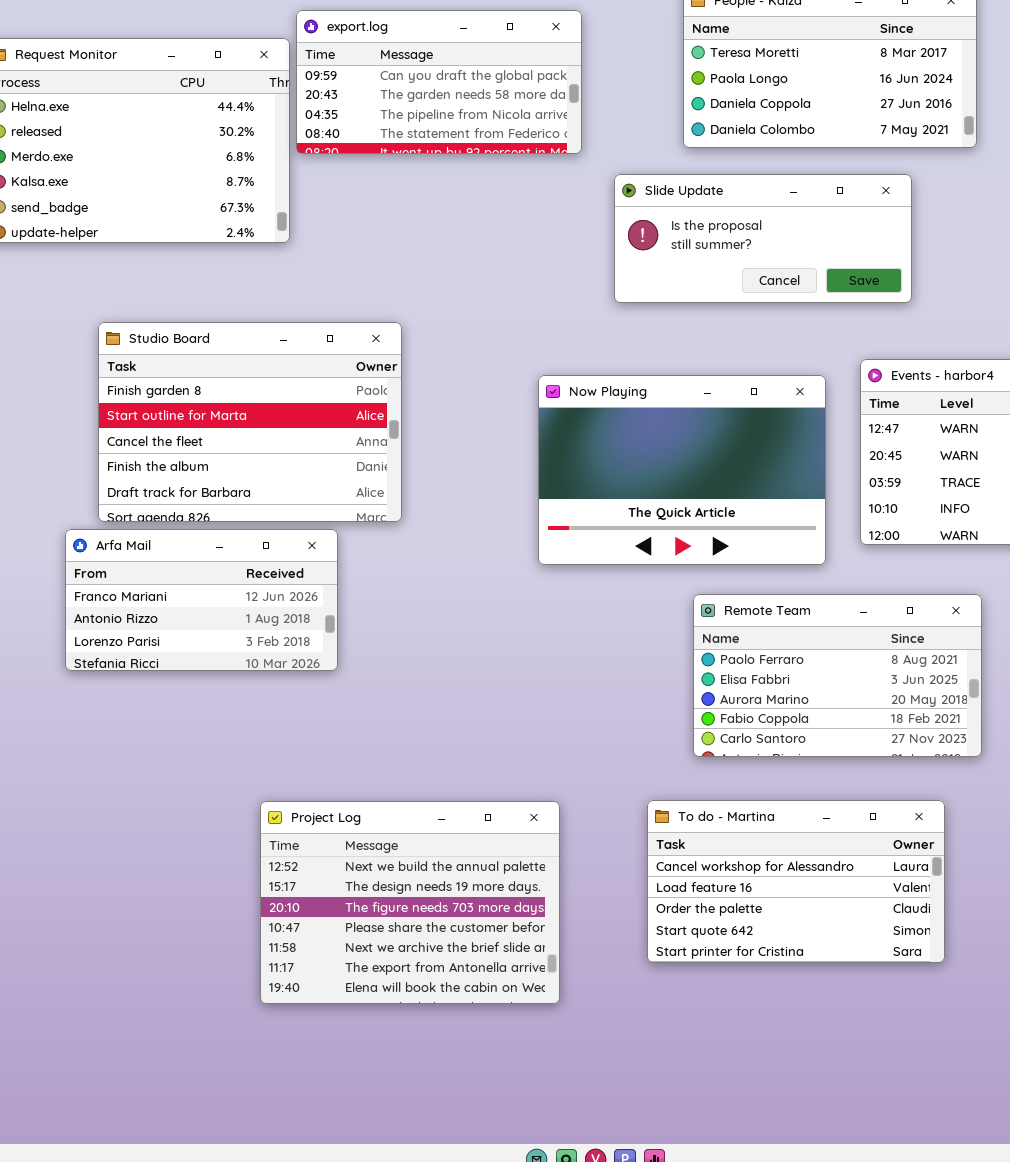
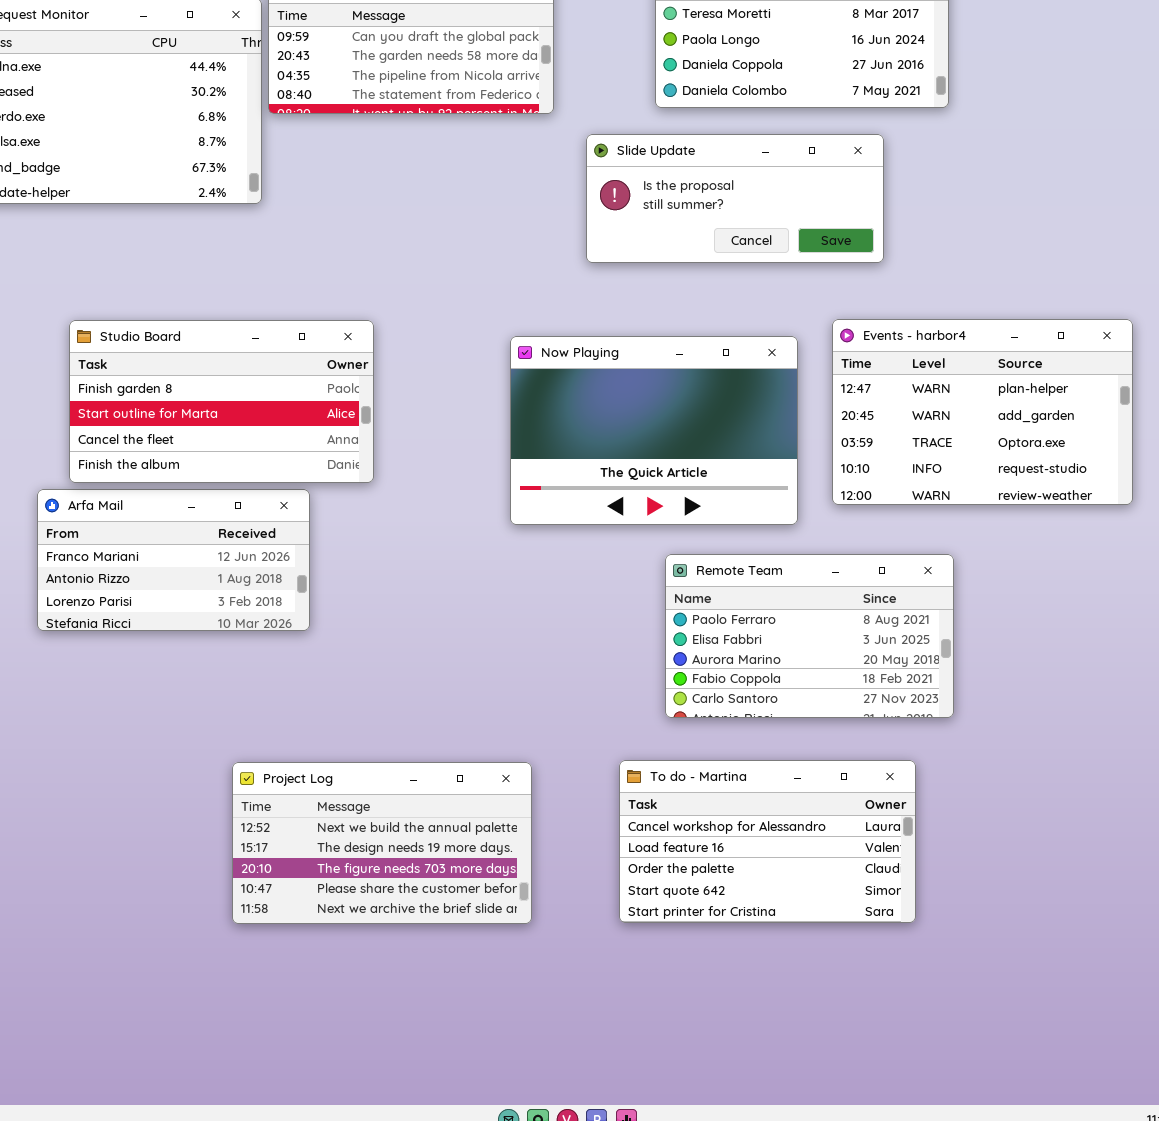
Studio Board: [98,322,402,522] -> [69,320,374,483], resized
Project Log: [260,801,560,1004] -> [232,762,532,924], resized

